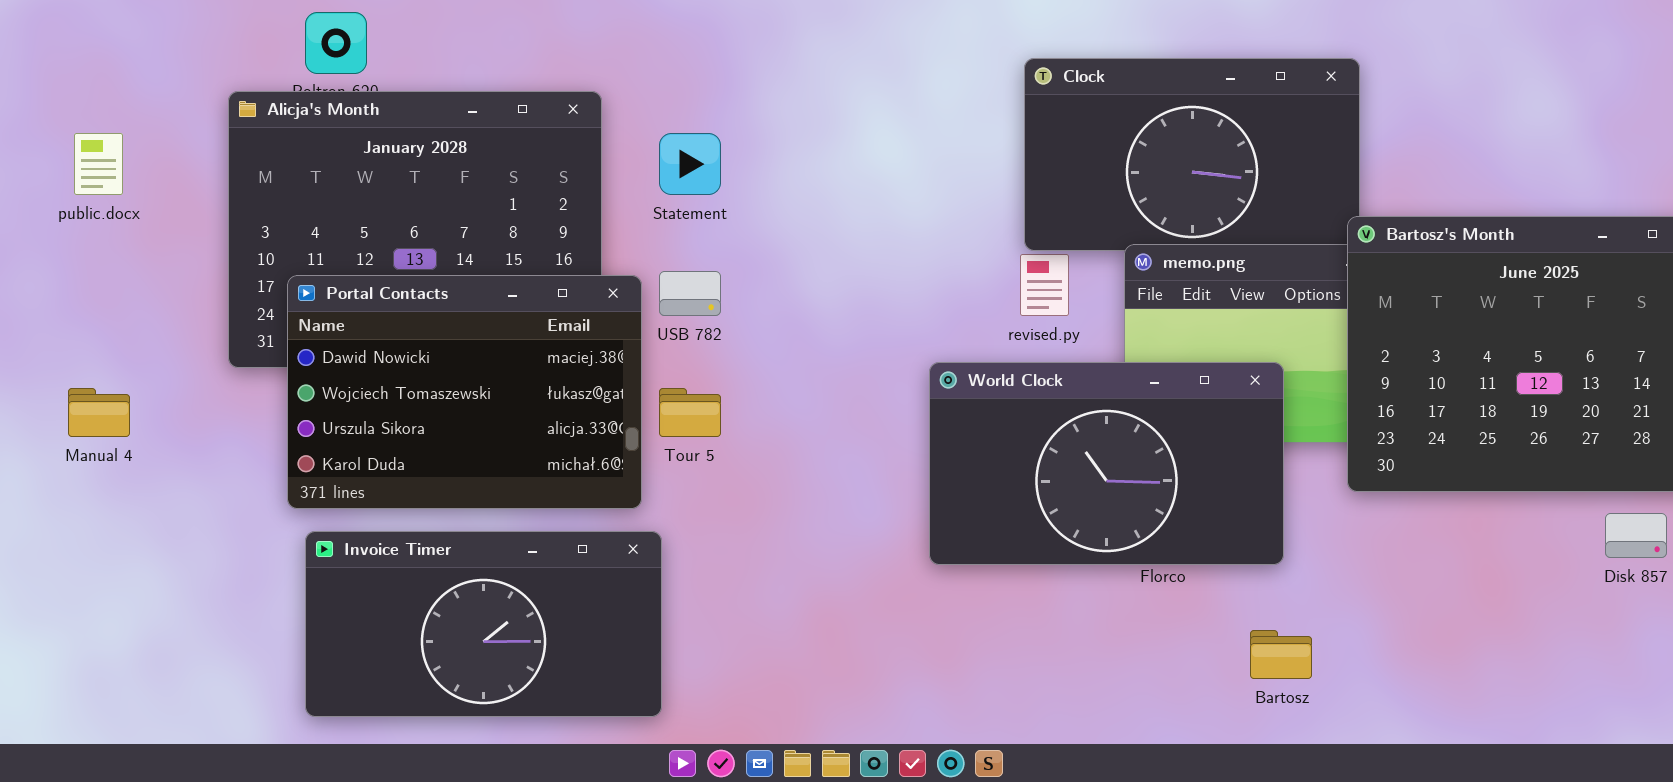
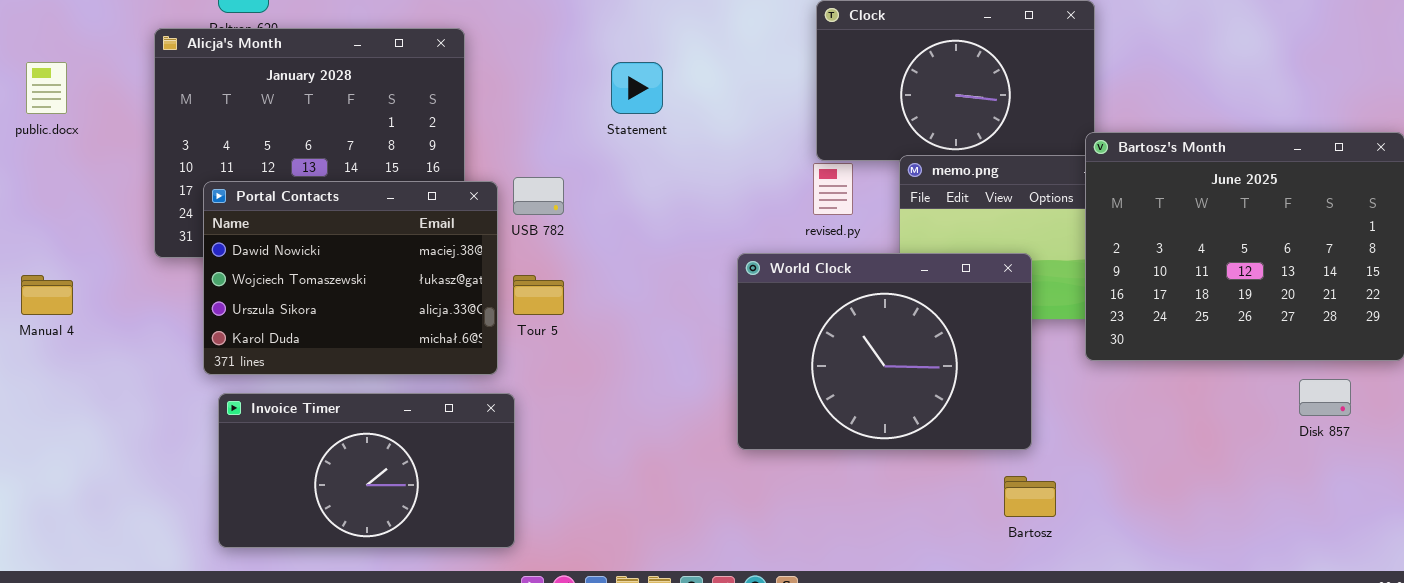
Statement: [659,133,721,195] -> [611,62,663,114], moved
World Clock: [929,362,1284,565] -> [737,253,1032,450], resized

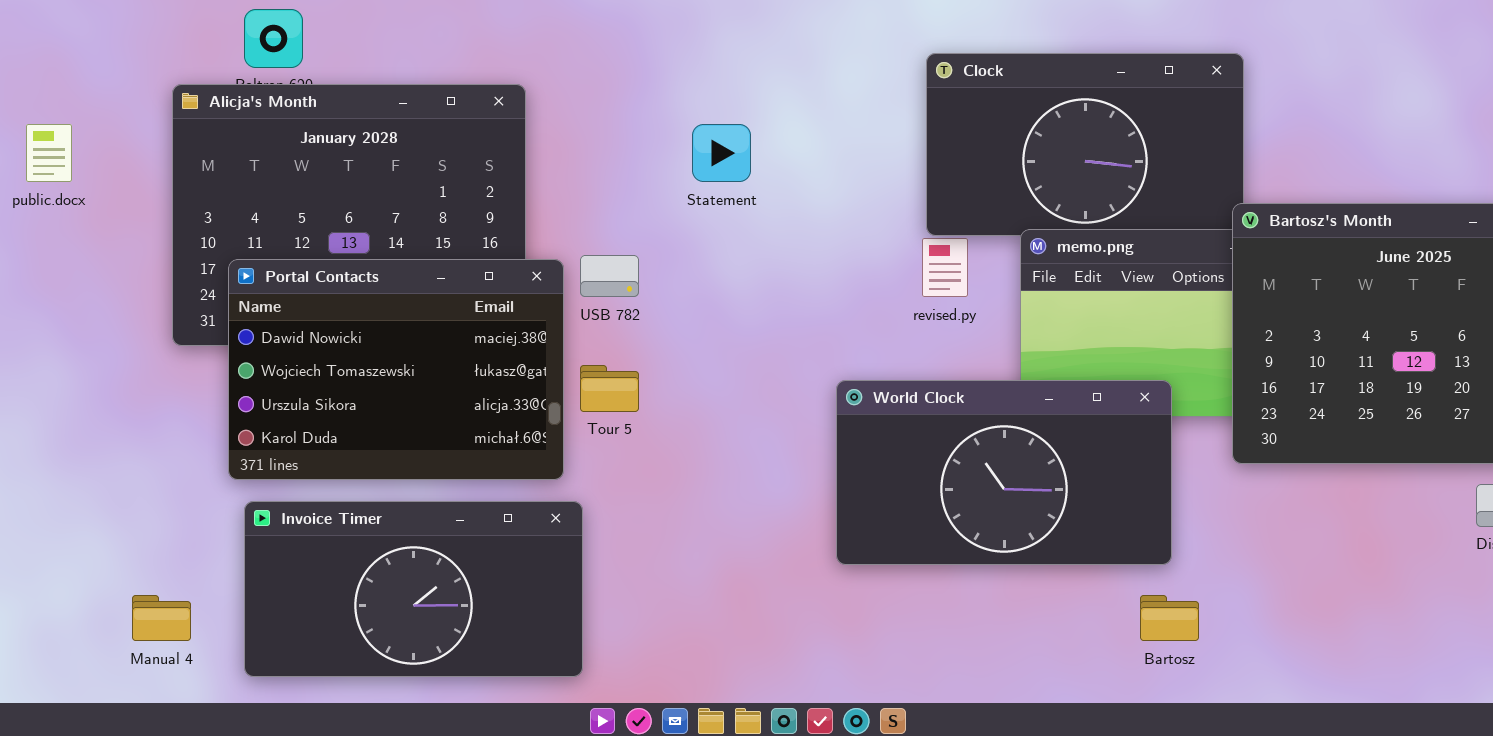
World Clock: [737,253,1032,450] -> [836,380,1172,565], resized
Manual 4: [21,275,73,315] -> [132,595,191,641], moved

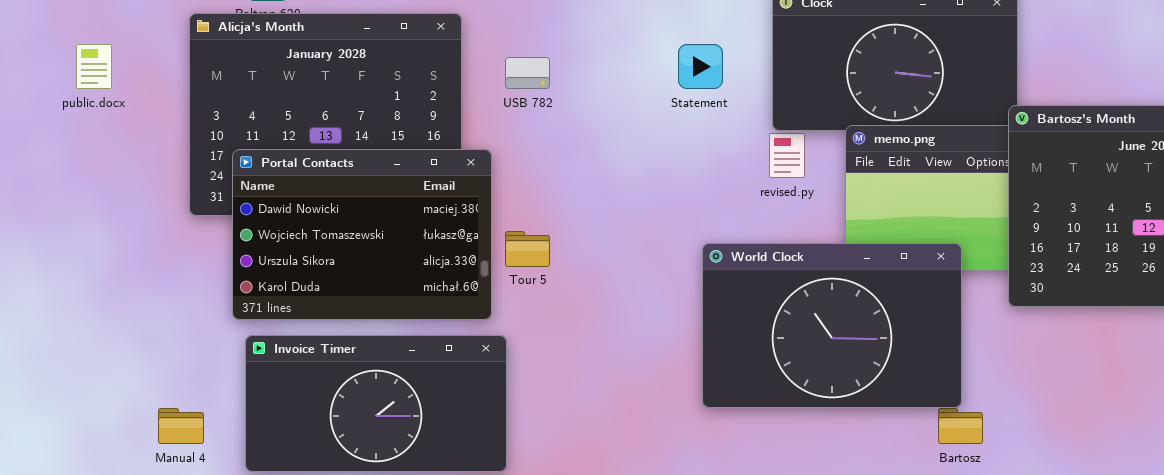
Statement: [692,124,751,182] -> [678,44,723,89], moved
USB 782: [580,255,639,297] -> [505,57,550,89], moved
World Clock: [836,380,1172,565] -> [702,243,962,408], resized

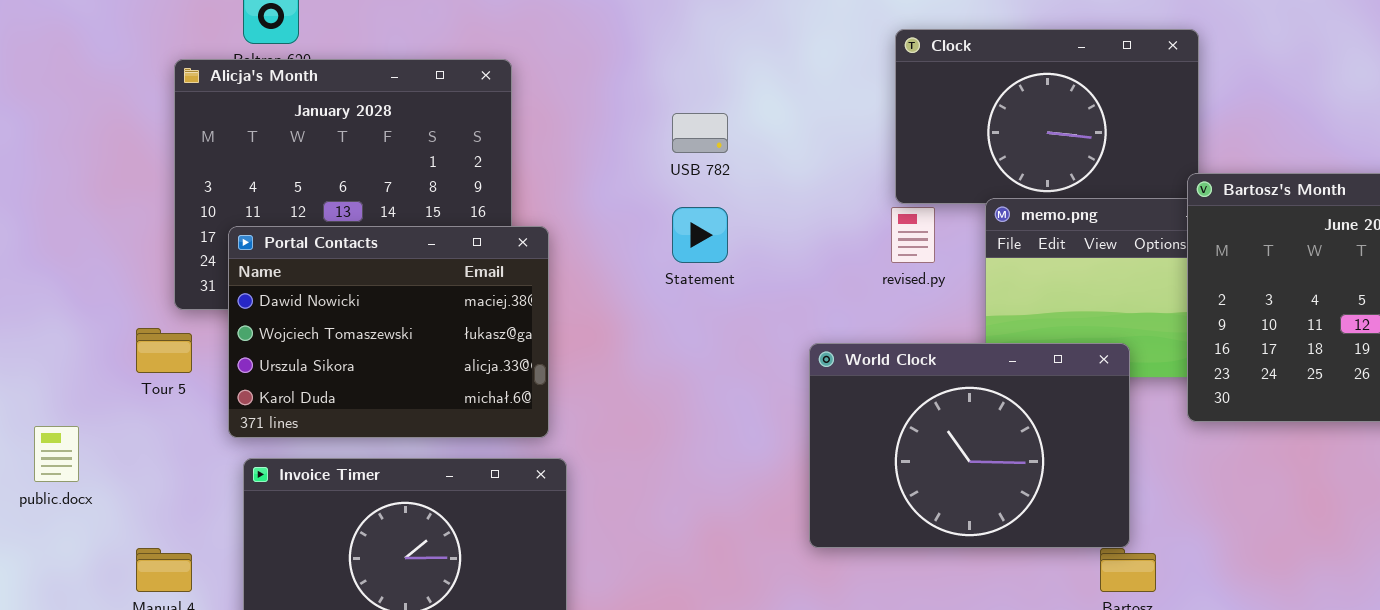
public.docx: [76,44,112,89] -> [34,426,79,482], moved
Statement: [678,44,723,89] -> [672,207,728,263], moved
USB 782: [505,57,550,89] -> [672,113,728,153], moved
Tour 5: [505,231,550,267] -> [136,328,192,373], moved

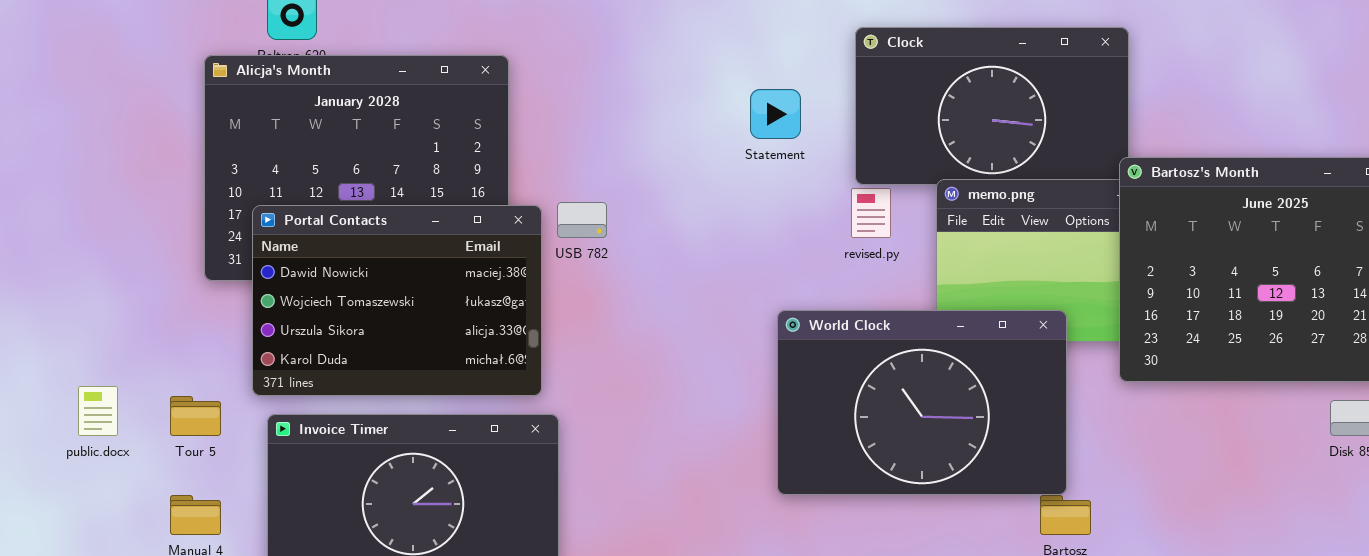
USB 782: [672,113,728,153] -> [557,202,607,238], moved
Statement: [672,207,728,263] -> [750,89,801,139], moved
Tour 5: [136,328,192,373] -> [170,396,221,436], moved

